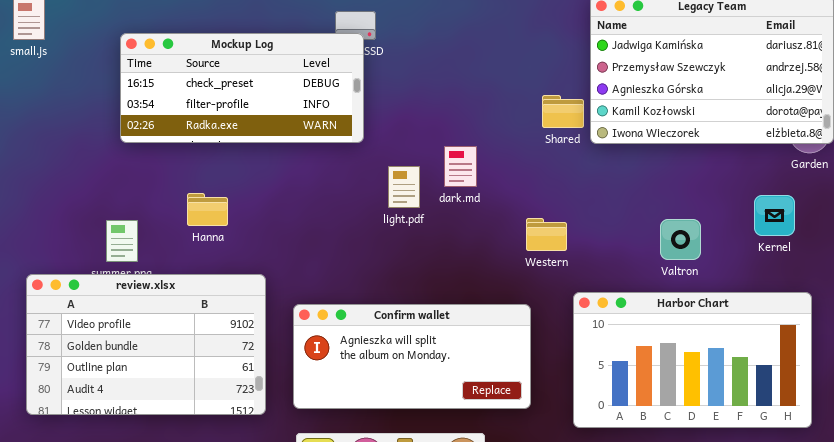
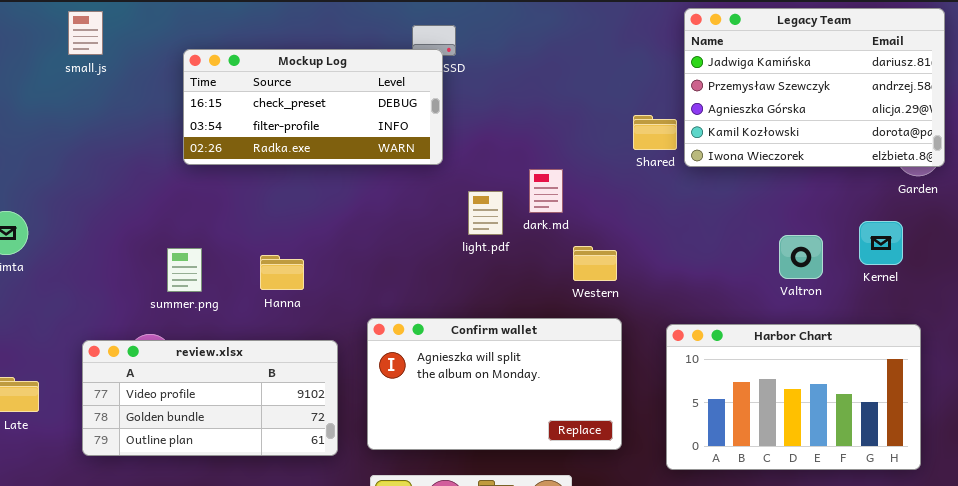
Hanna: [187,193,228,226] -> [260,255,304,290], moved
Western: [526,218,567,251] -> [573,246,617,281], moved
Valtron: [660,219,701,260] -> [779,235,823,279], moved
review.xlsx: [26,274,266,415] -> [82,340,338,456], resized
Confirm wallet: [293,304,531,409] -> [367,318,622,450], resized

